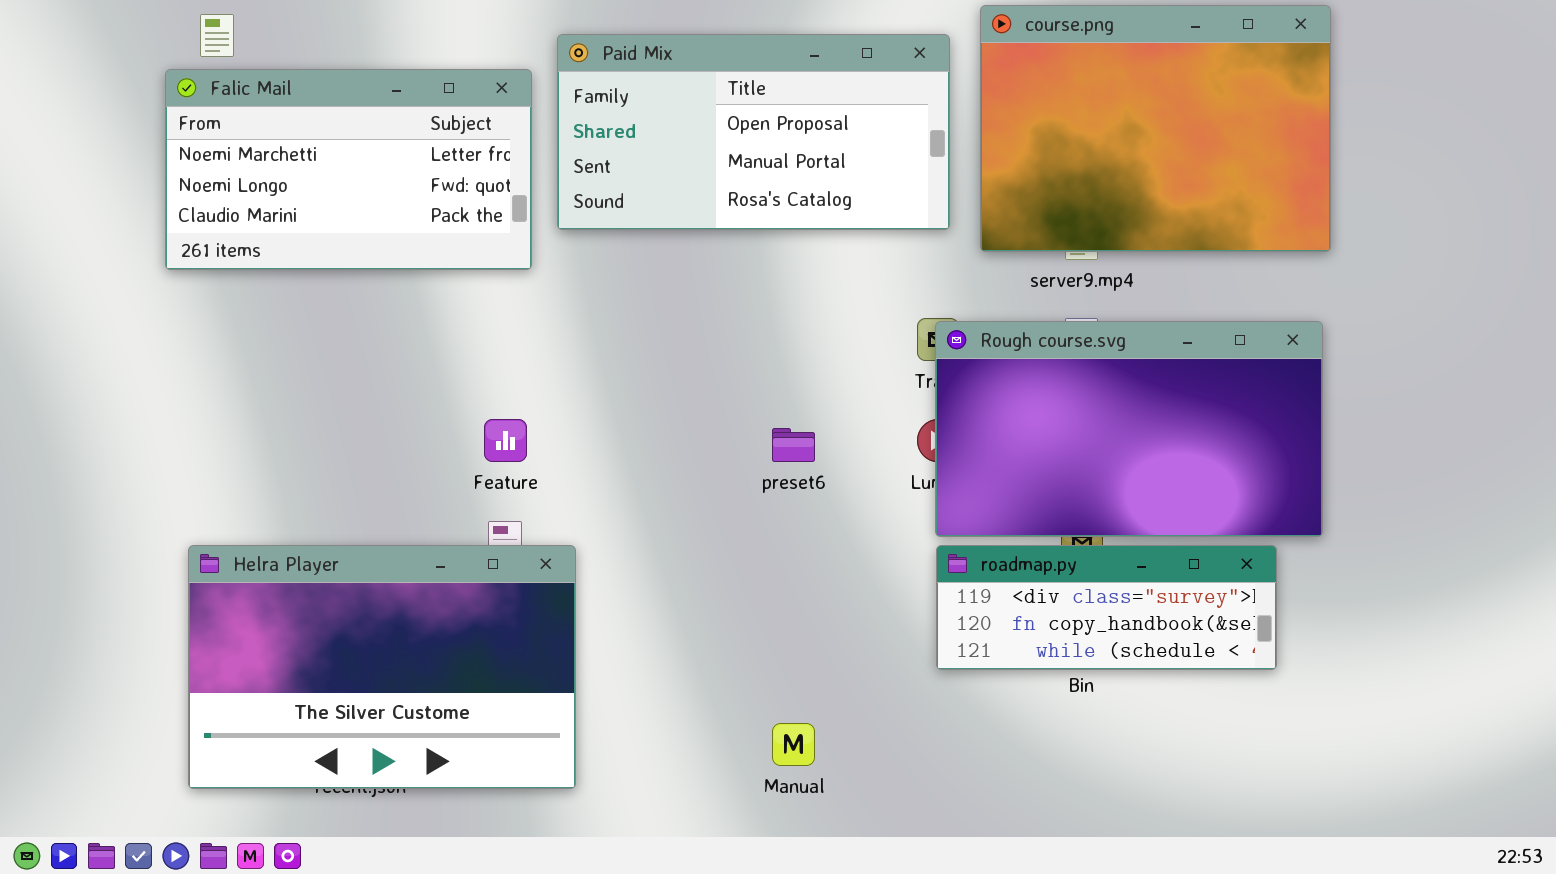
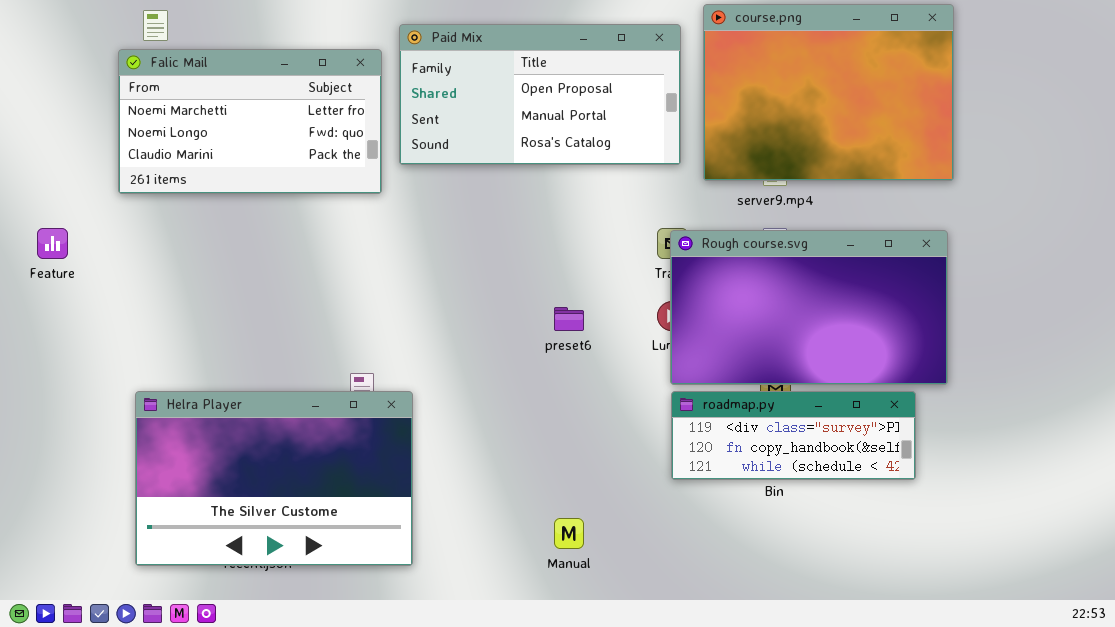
Feature: [484,419,527,462] -> [37,228,68,259], moved

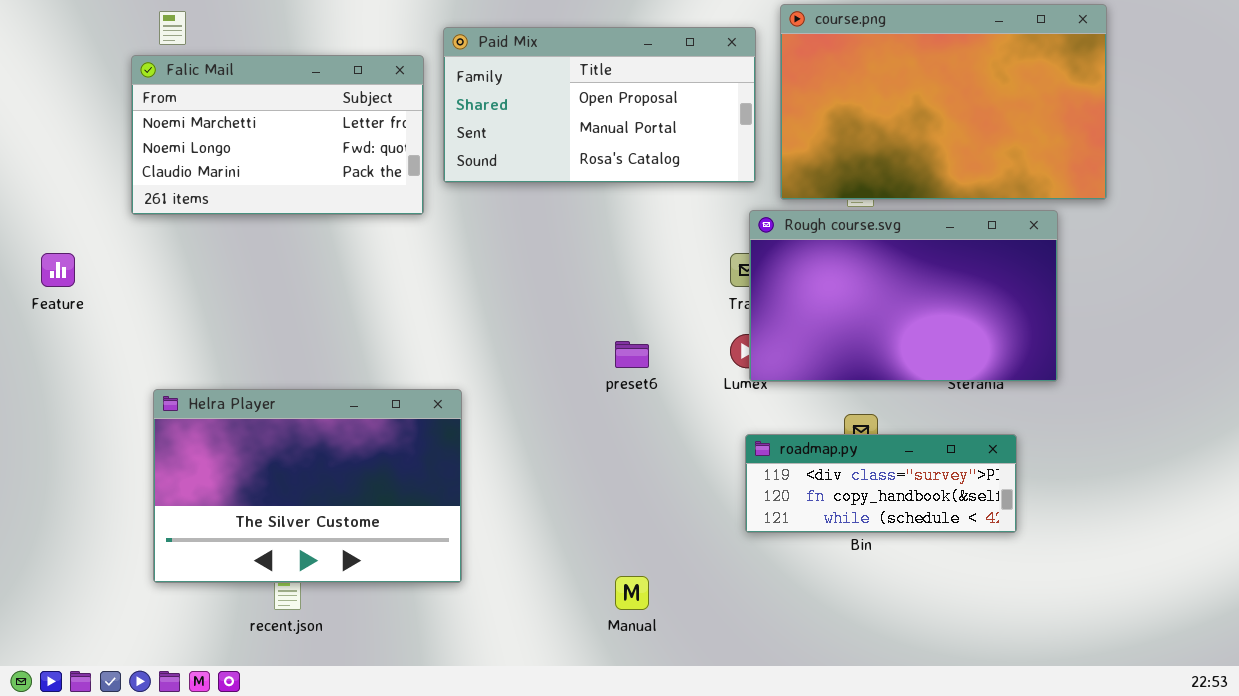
course.png: [703,4,954,181] -> [780,4,1107,200], resized
Rough course.svg: [670,230,948,385] -> [749,210,1058,382], moved
Helra Player: [135,391,413,566] -> [153,389,462,583], moved

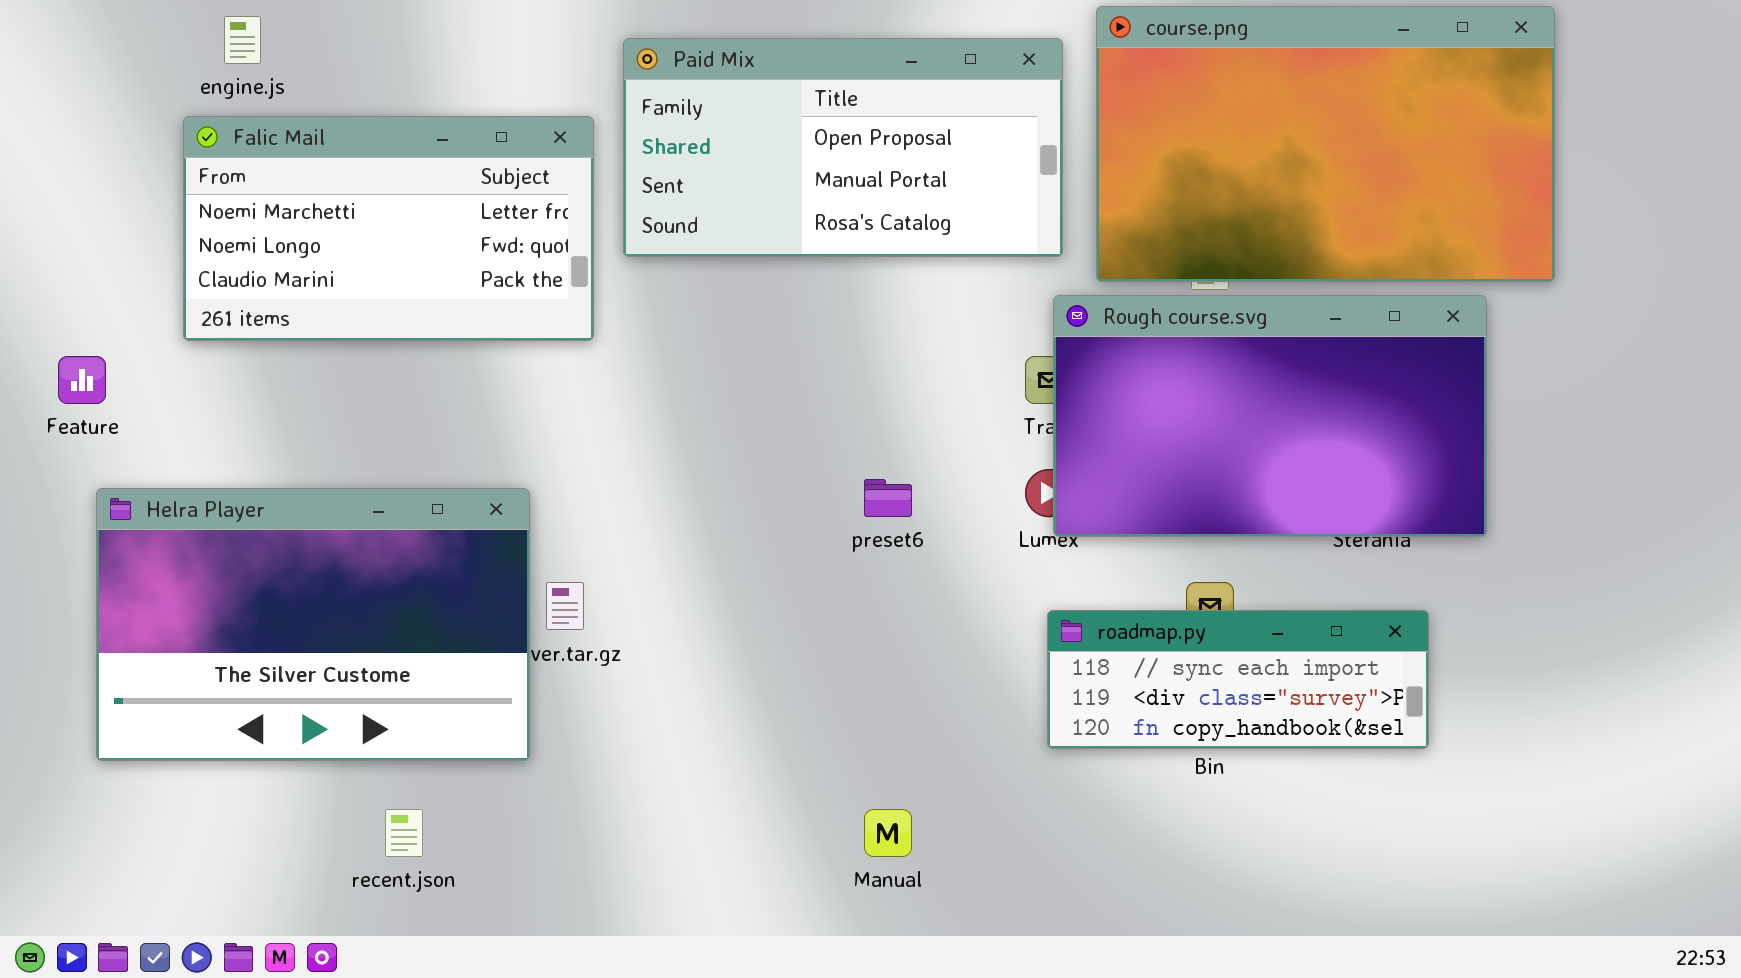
Falic Mail: [131,55,424,215] -> [183,116,594,341], moved
Helra Player: [153,389,462,583] -> [96,488,530,761], moved
roadmap.py: [745,434,1017,533] -> [1047,610,1429,749], scrolled up 1 row

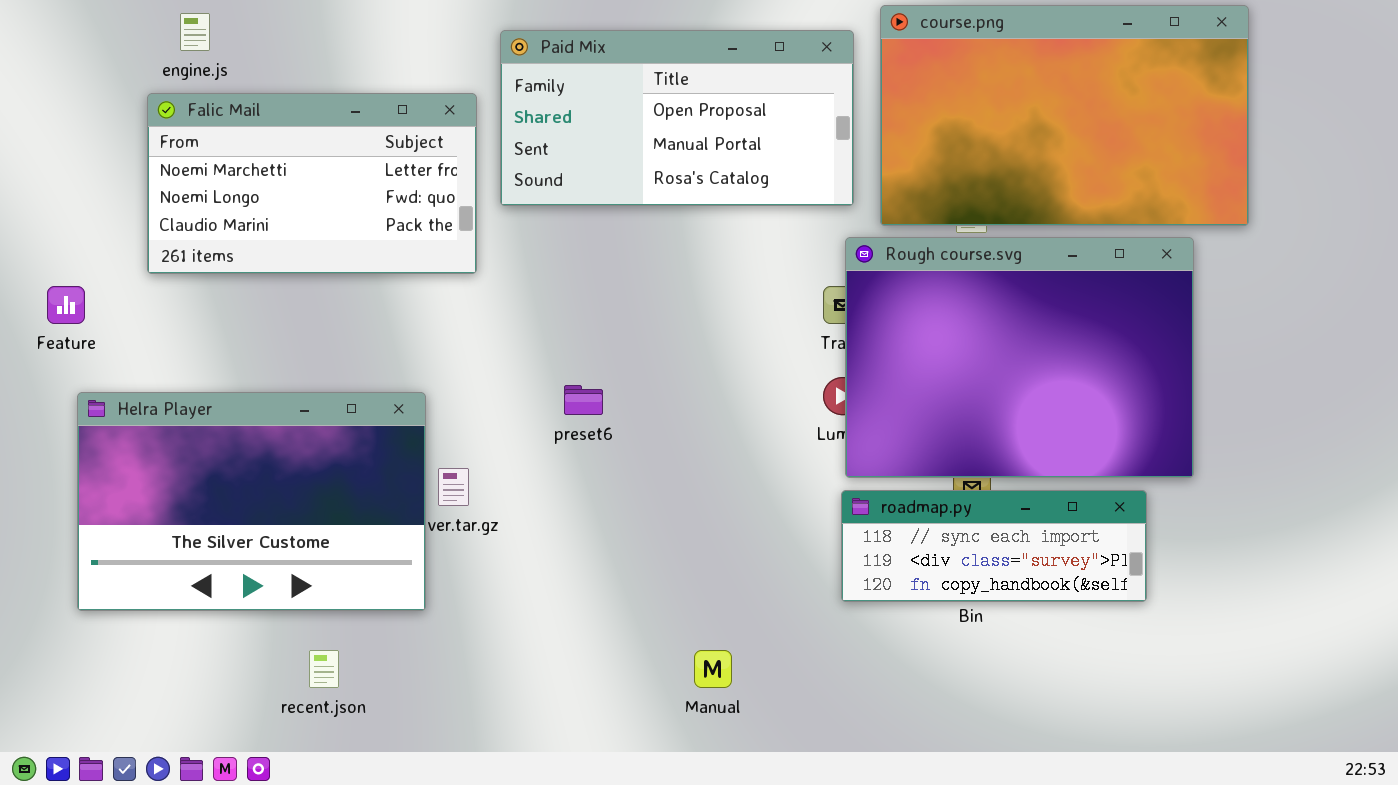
Rough course.svg: [1053,295,1487,537] -> [845,237,1194,478], resized
preset6: [864,479,912,517] -> [564,385,603,415], moved

